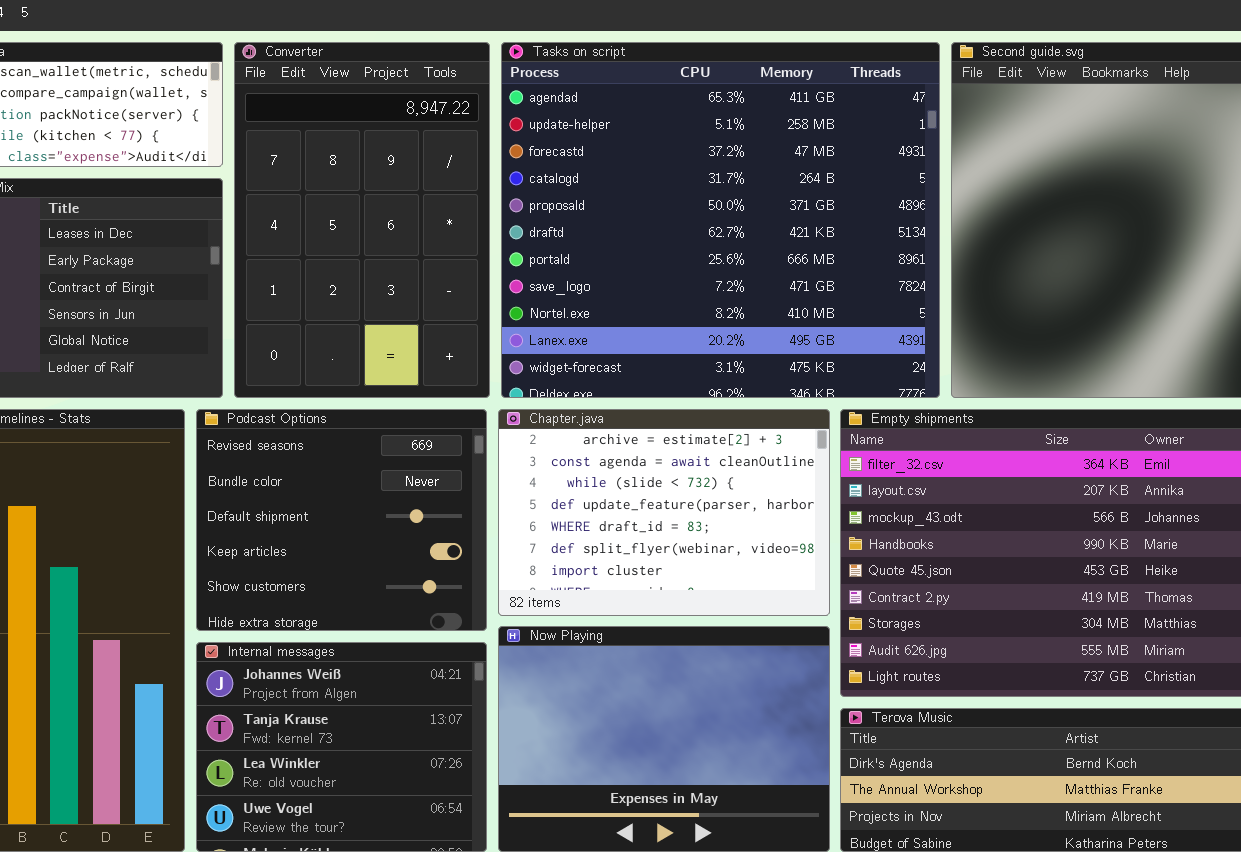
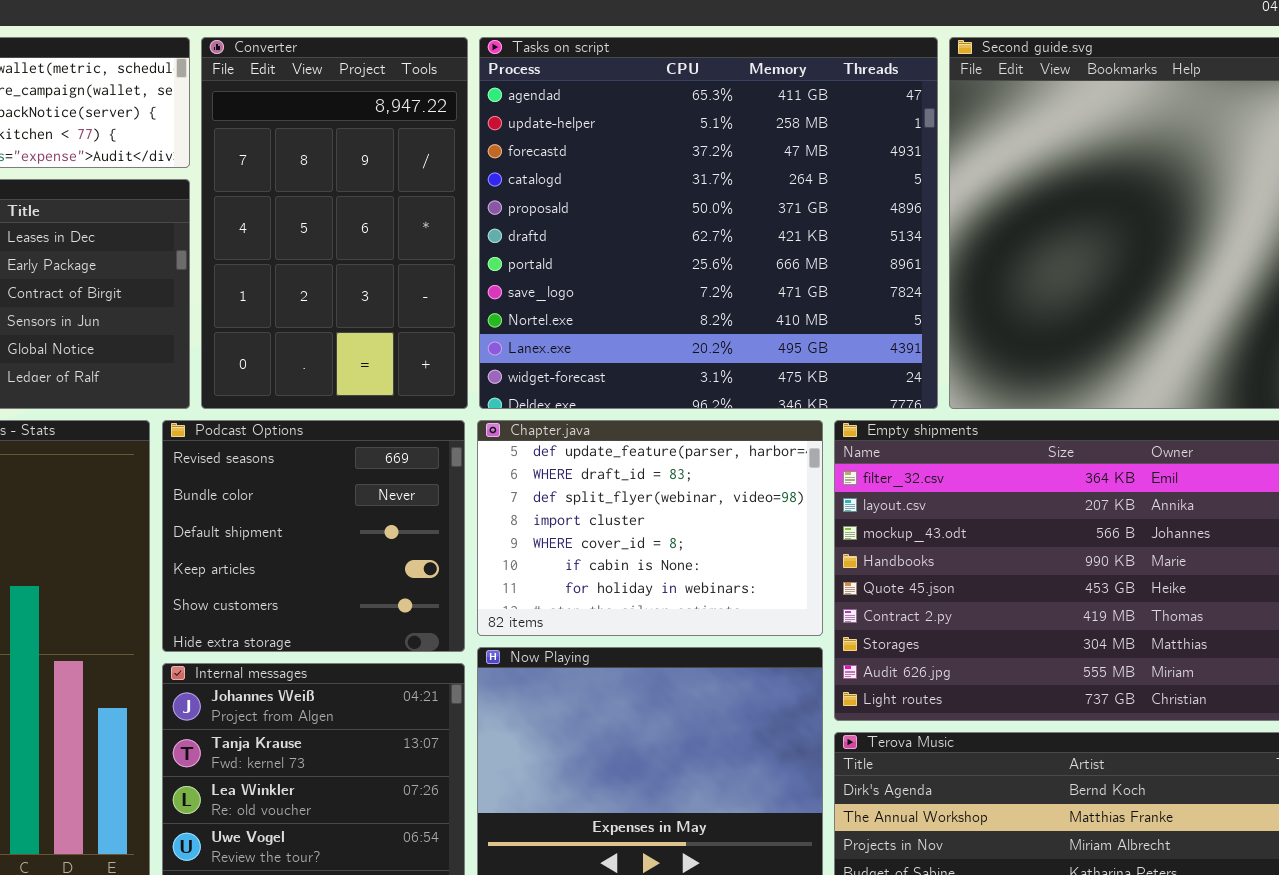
Chapter.java: [498,409,830,616] -> [477,420,823,636], scrolled down 3 rows

